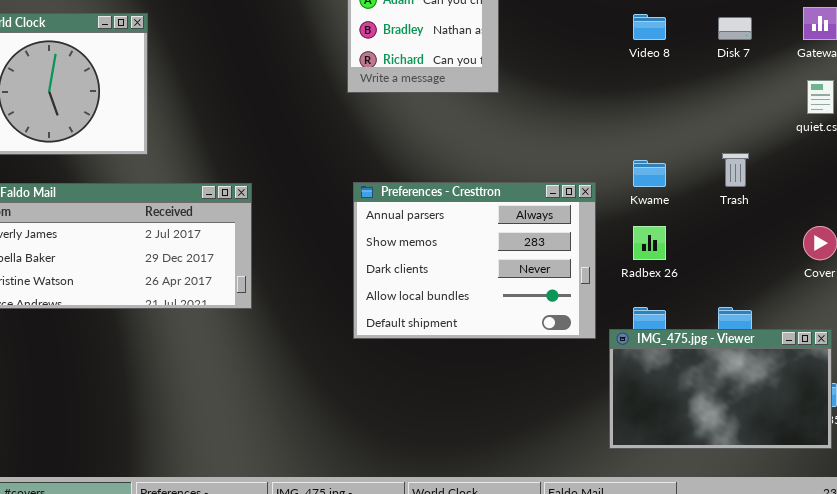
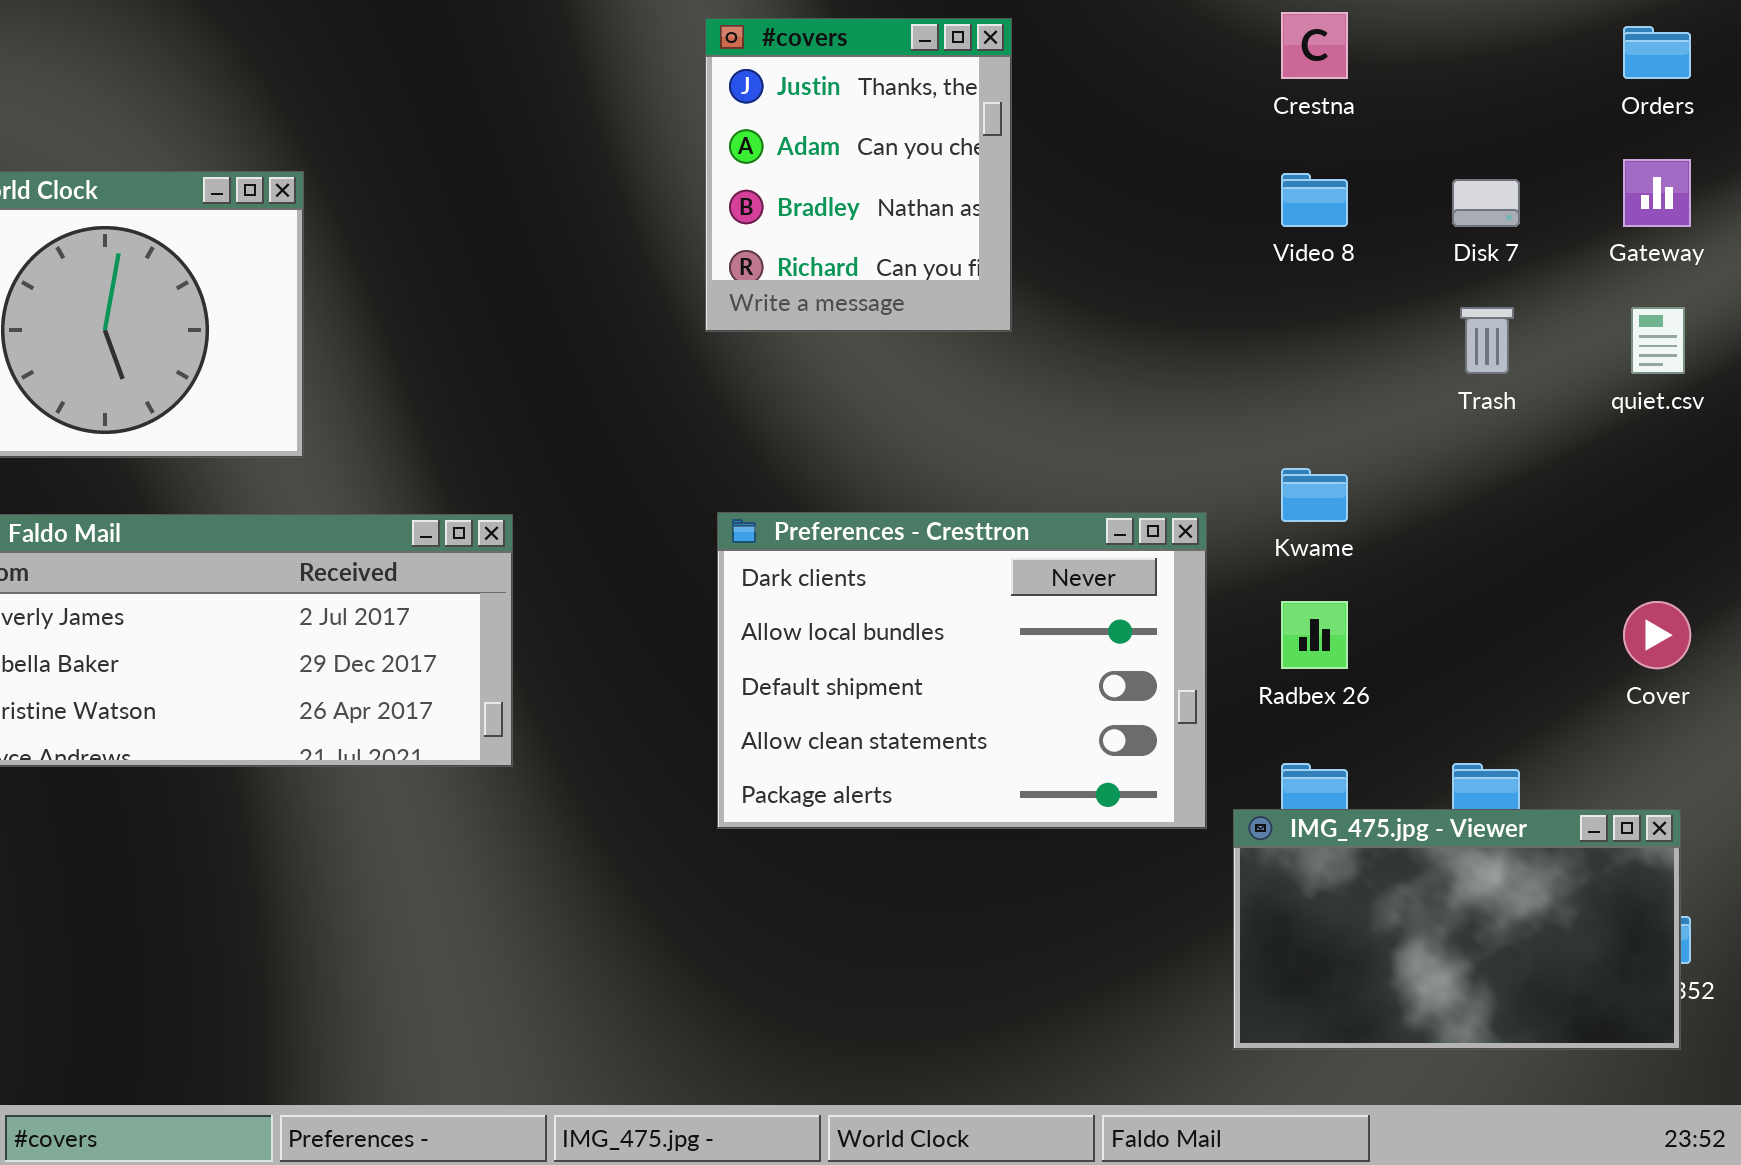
Trash: [722,153,749,187] -> [1460,307,1514,374], moved
Preferences - Cresttron: [353,182,596,339] -> [717,512,1207,829], scrolled down 2 rows

